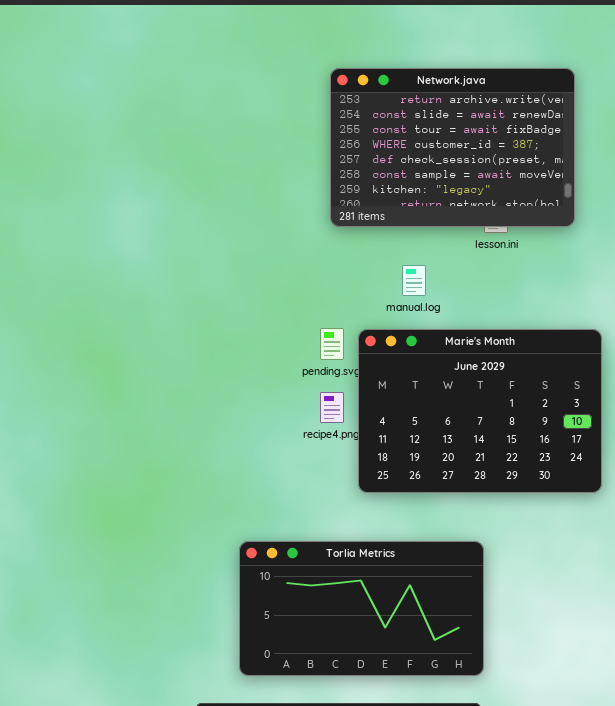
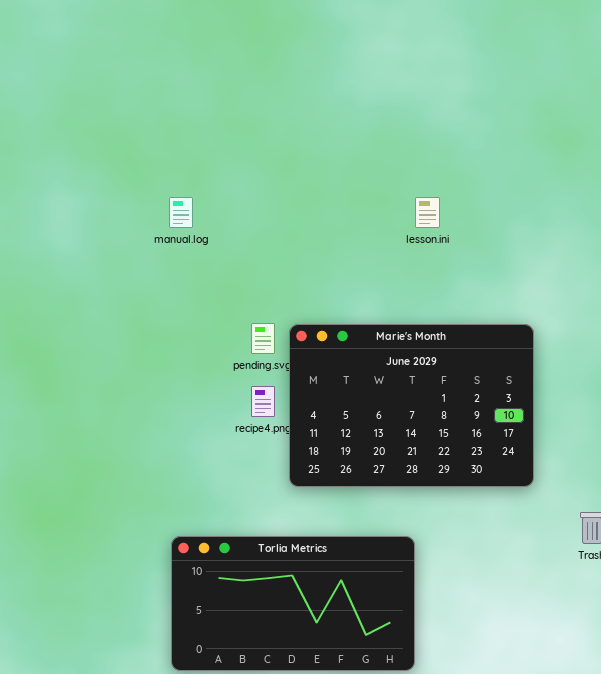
Network.java: [330,68,575,227] -> none, closed
manual.log: [402,265,426,296] -> [169,197,193,228], moved

